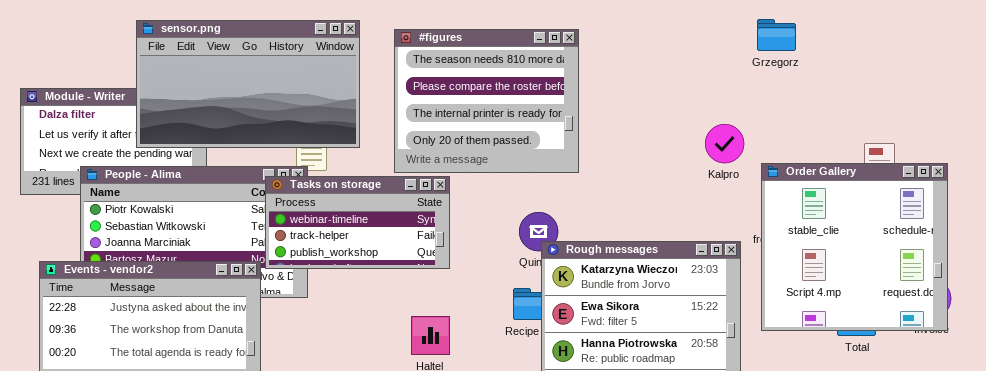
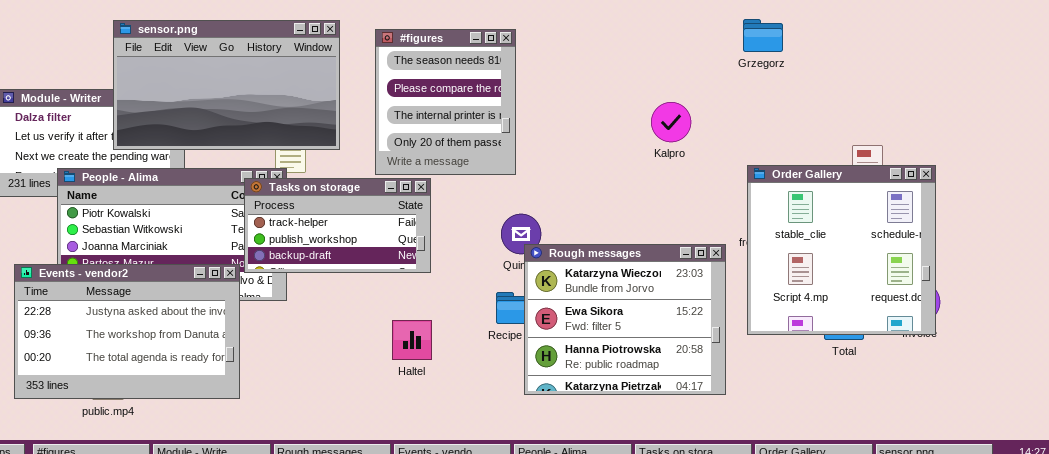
#figures: [394,29,579,173] -> [375,29,516,175], resized
Kalpro: [705,124,744,163] -> [651,102,691,142], moved
Tasks on storage: [265,176,450,269] -> [244,178,431,273], scrolled down 1 row

